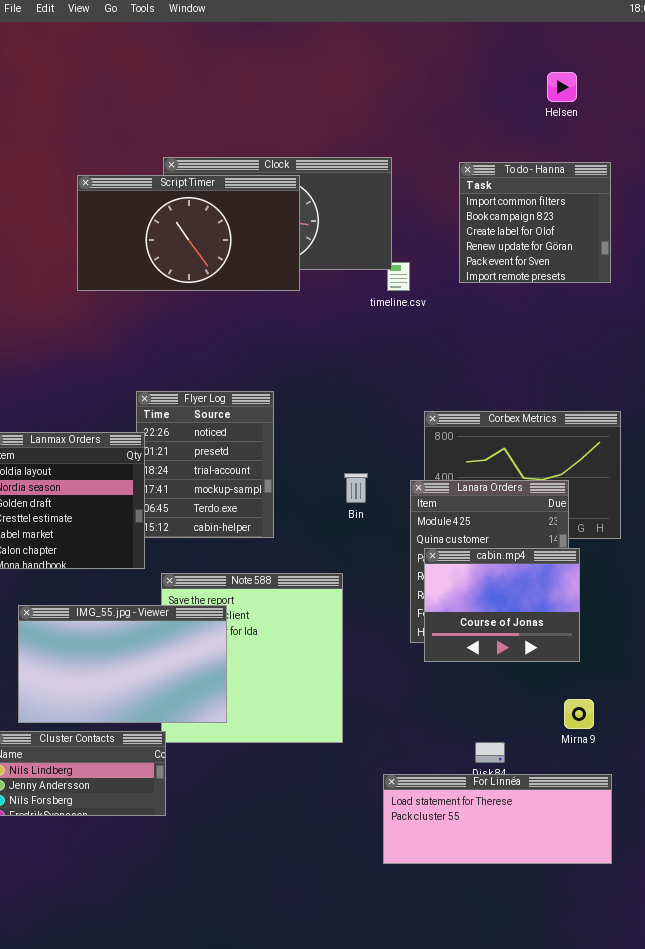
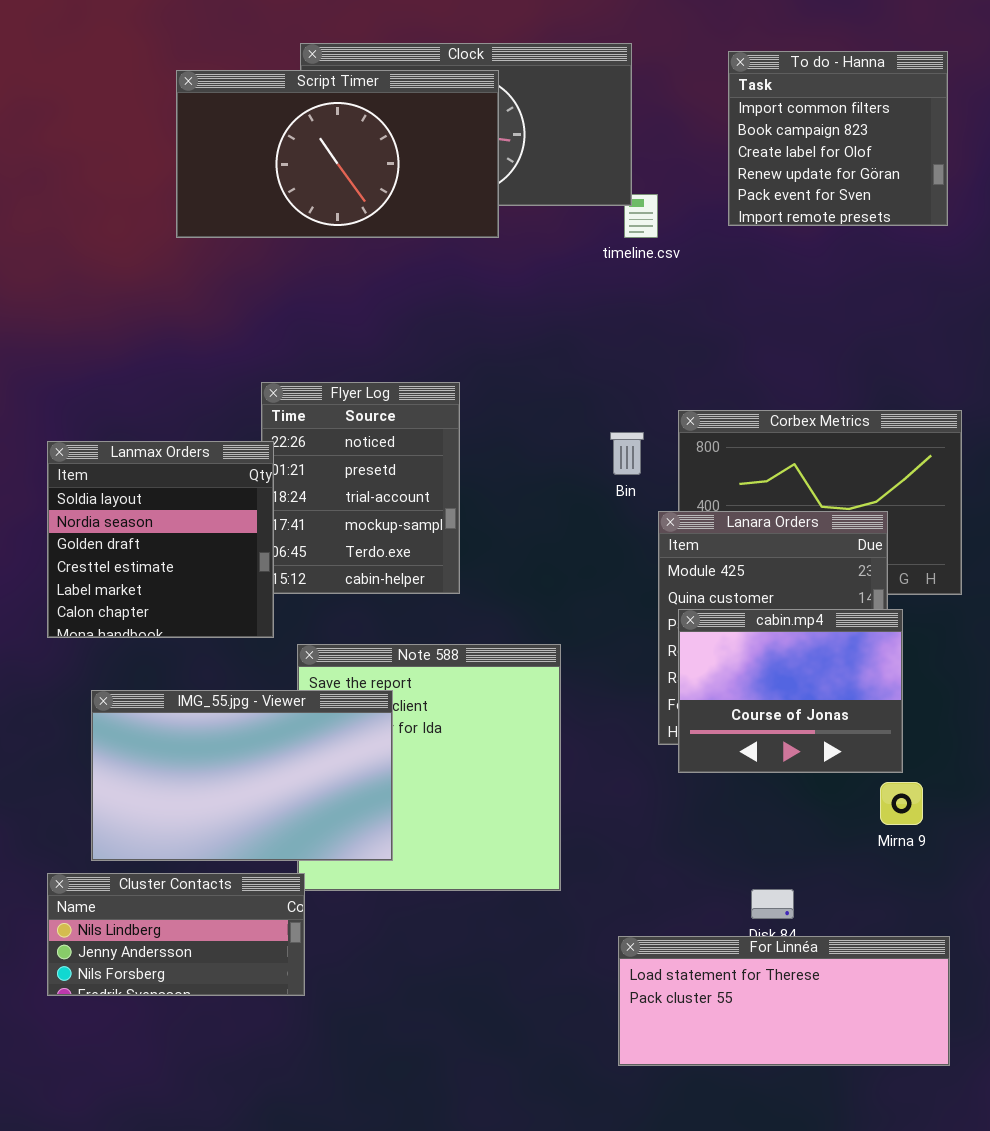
Bin: [344,473,368,503] -> [610,432,644,475], moved
Mirna 9: [564,699,594,729] -> [880,782,923,825], moved

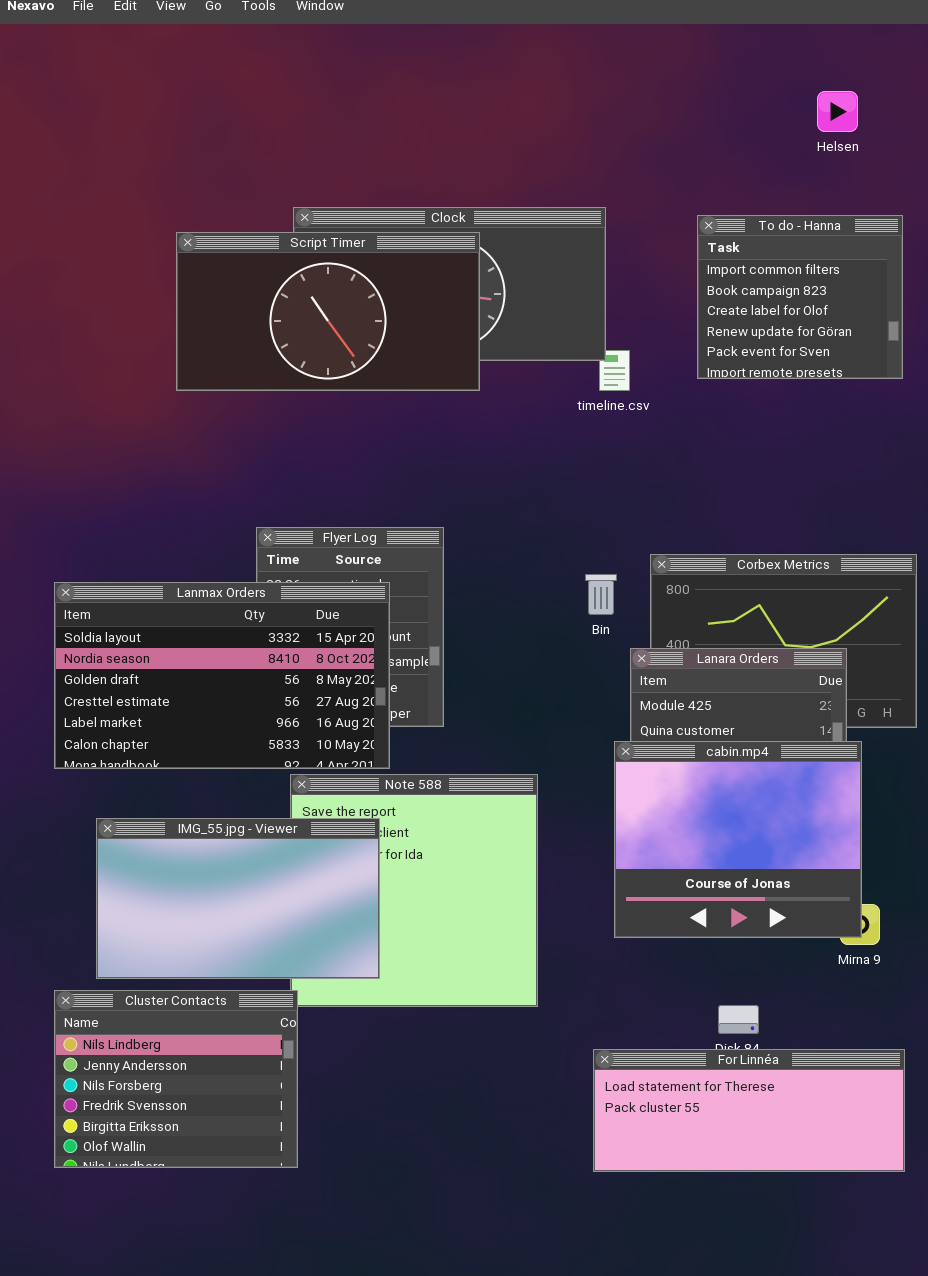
Lanmax Orders: [47,441,274,638] -> [54,582,390,769], resized
cabin.mp4: [678,609,903,773] -> [614,741,862,938], resized
Cluster Contacts: [47,873,305,996] -> [54,990,298,1168], resized

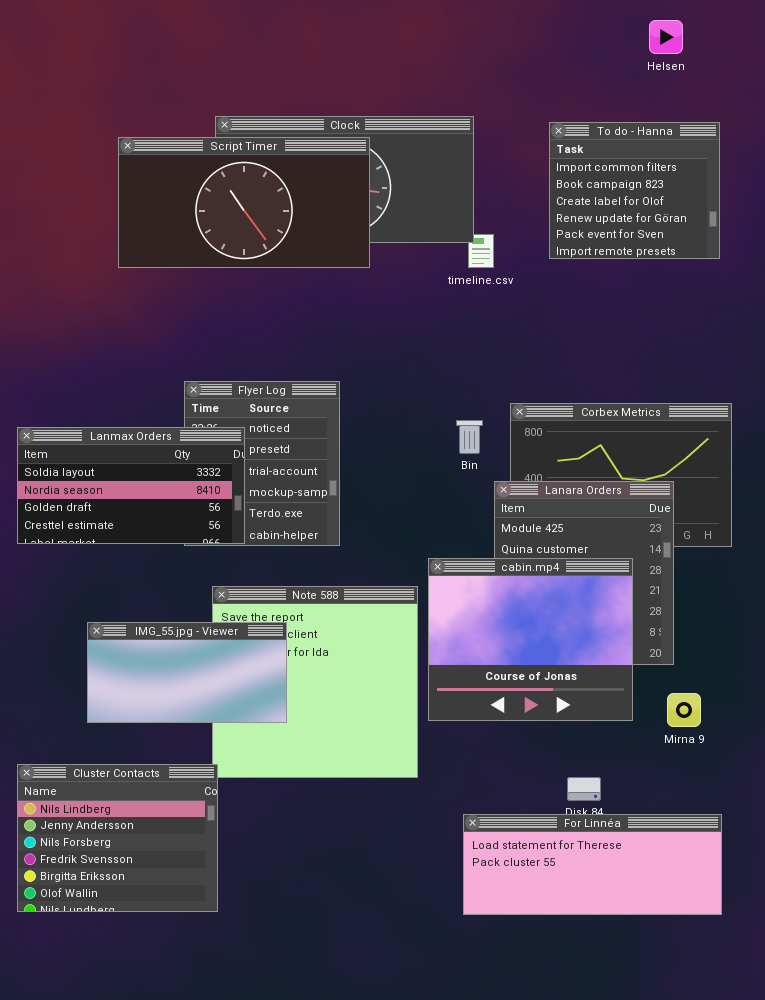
Lanmax Orders: [54,582,390,769] -> [17,427,245,544], resized
cabin.mp4: [614,741,862,938] -> [428,558,633,721], moved
IMG_55.jpg - Viewer: [96,818,380,979] -> [87,622,287,723], resized

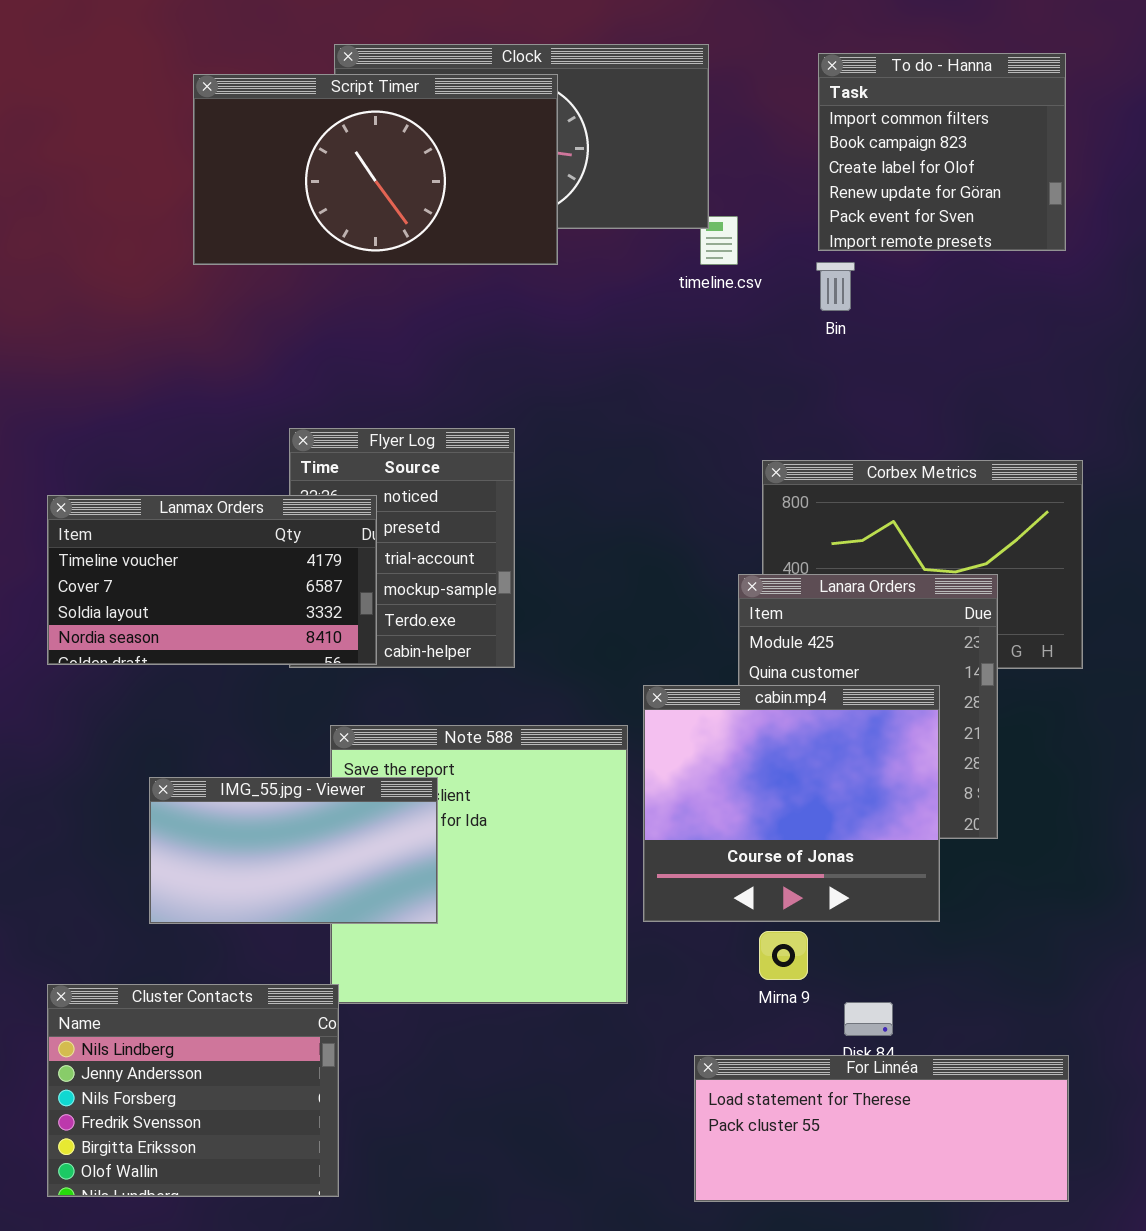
Bin: [456,420,483,454] -> [816,262,855,311], moved
Lanmax Orders: [17,427,245,544] -> [47,495,377,665], scrolled up 2 rows
Mirna 9: [667,693,701,727] -> [759,931,808,980], moved

